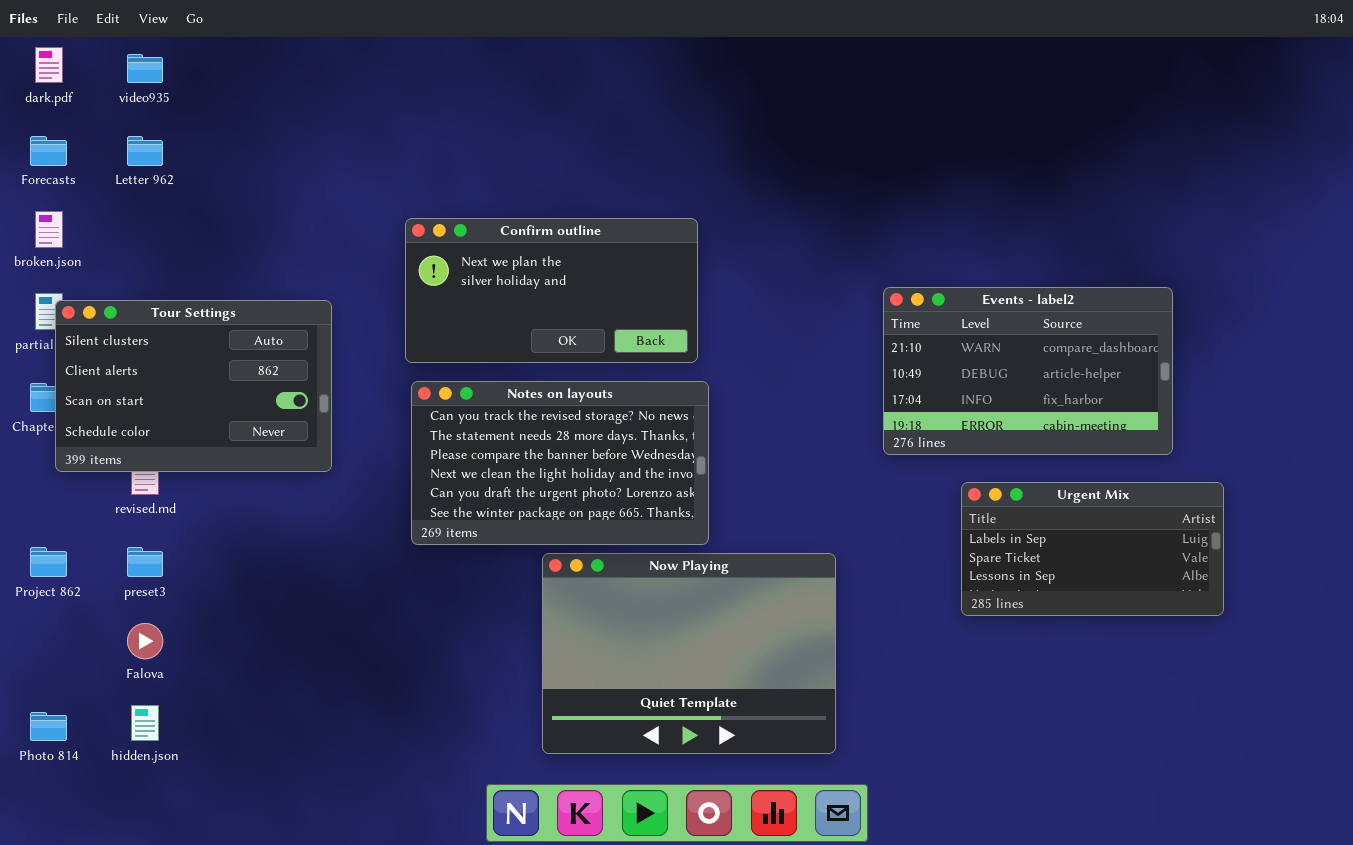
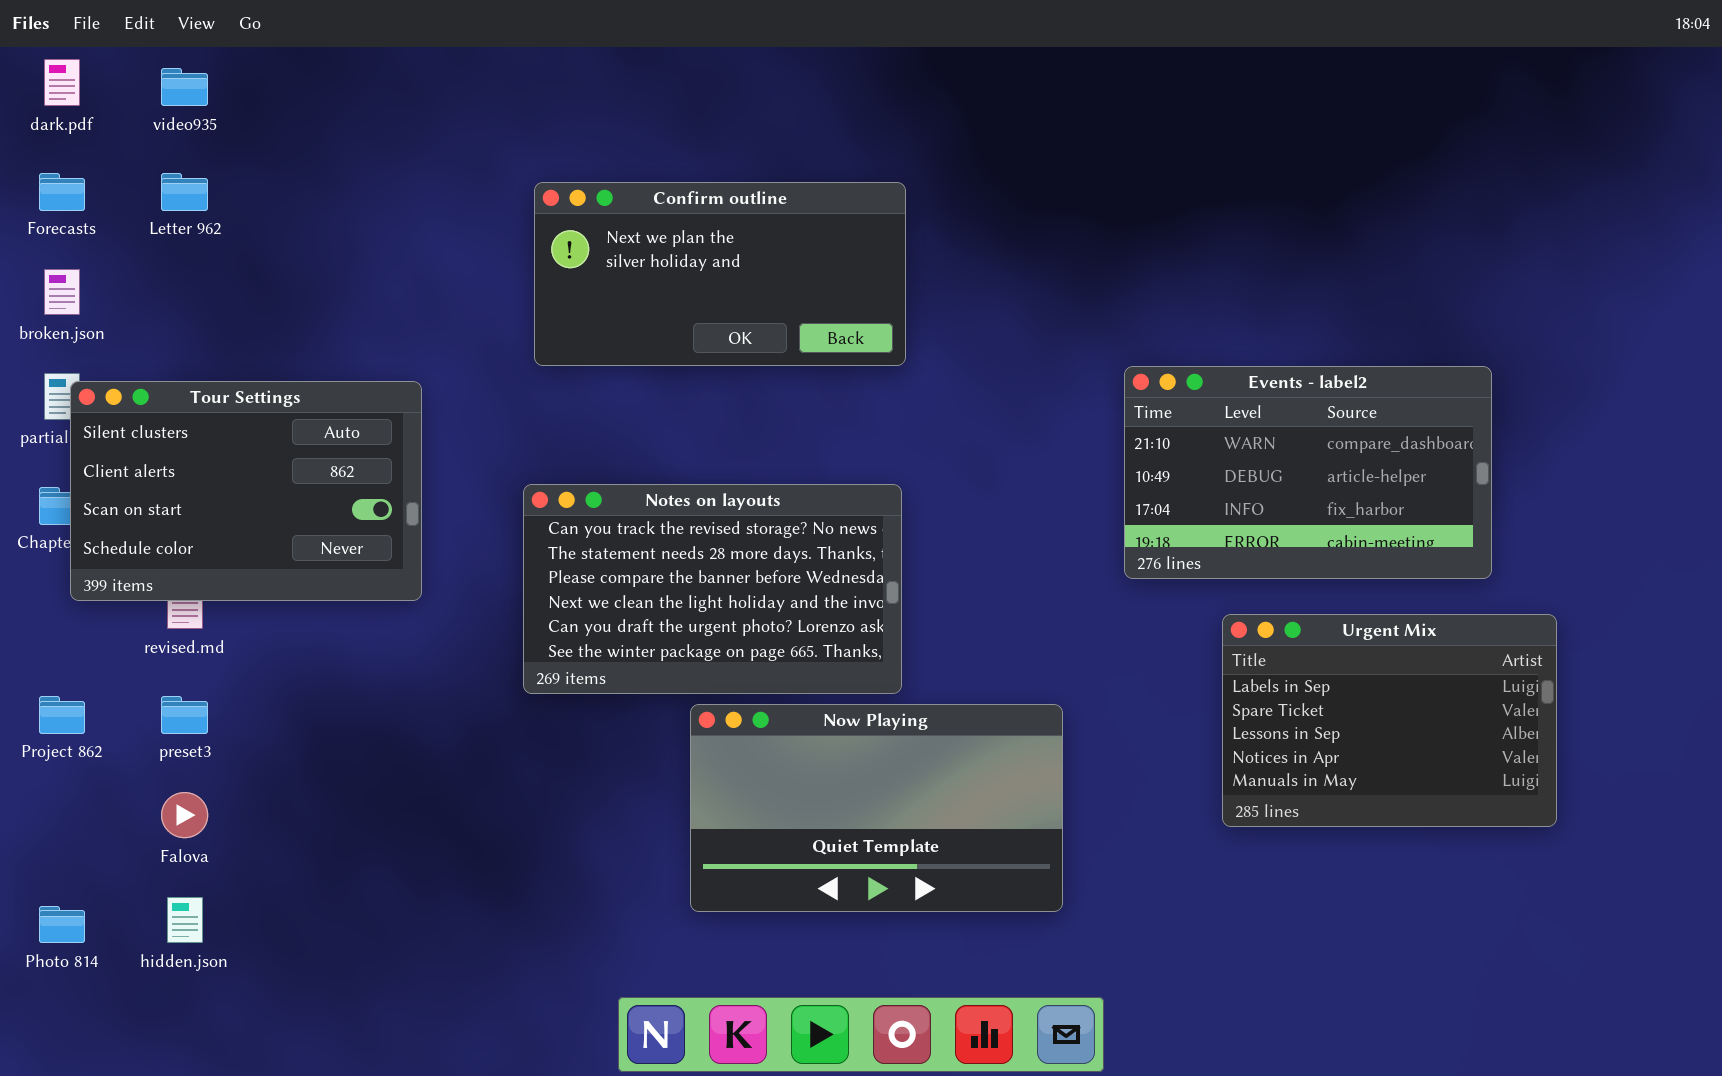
Confirm outline: [405,218,698,363] -> [534,182,906,366], moved
Urgent Mix: [961,482,1224,616] -> [1222,614,1557,827], resized
Now Playing: [542,553,836,754] -> [690,704,1063,912], resized

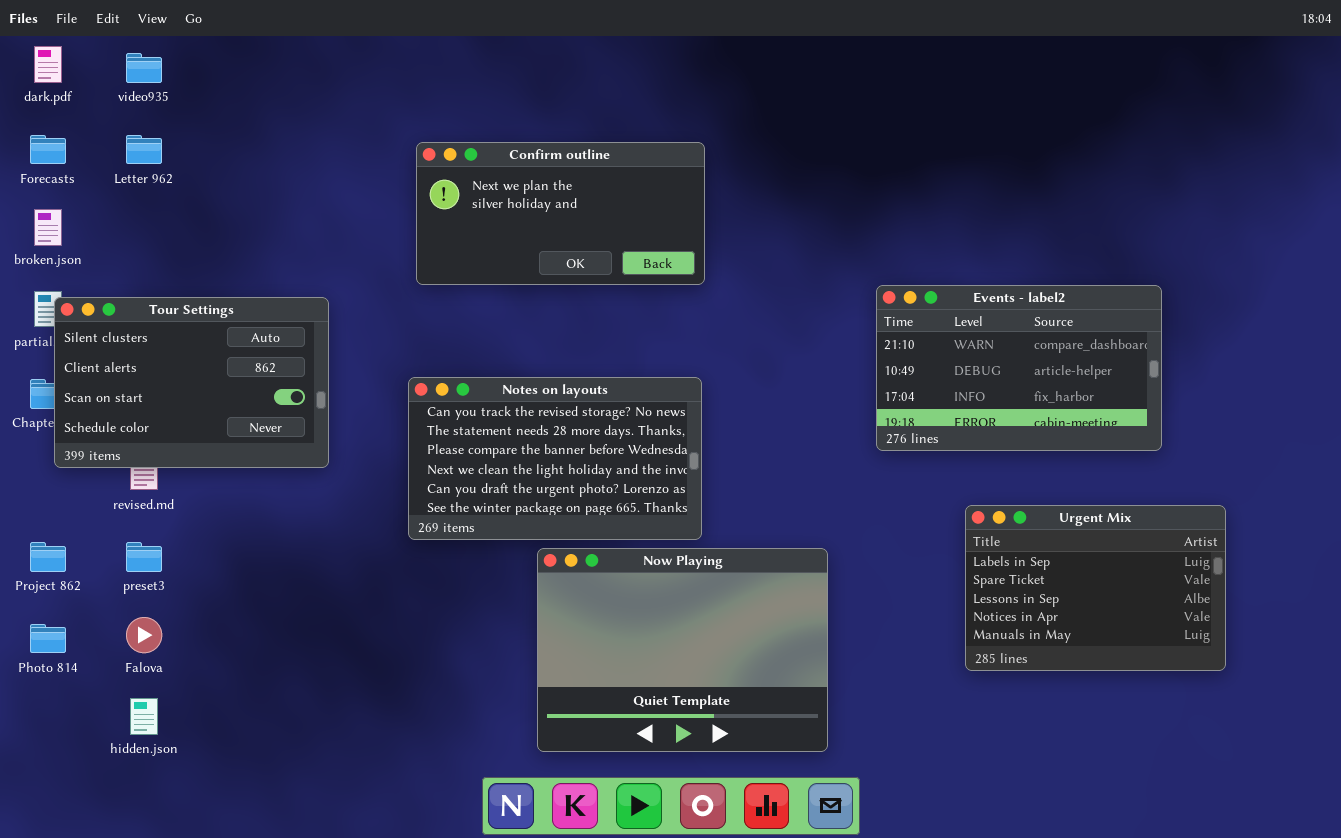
Urgent Mix: [1222,614,1557,827] -> [965,505,1226,671], moved
Now Playing: [690,704,1063,912] -> [537,548,828,752], resized
Photo 814: [39,906,85,943] -> [30,624,66,653], moved

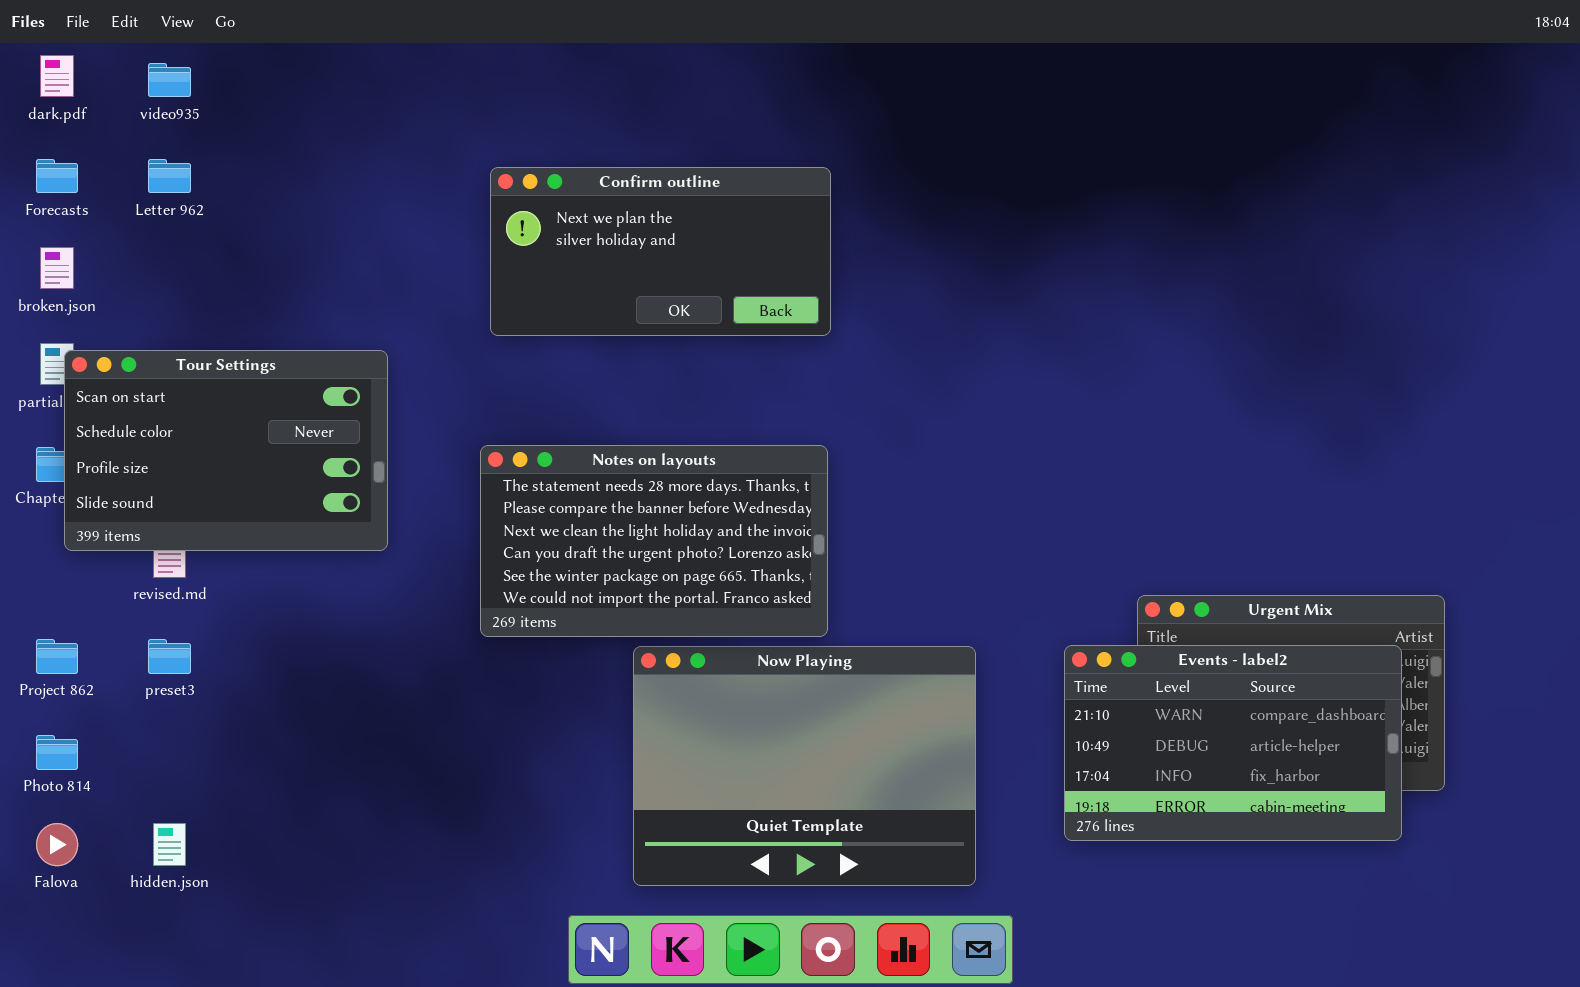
Events - label2: [876,285,1162,451] -> [1064,645,1402,841], moved
Tour Settings: [54,297,329,468] -> [64,350,388,551], scrolled down 2 rows
Notes on layouts: [408,377,702,540] -> [480,445,828,637], scrolled down 1 row
Falova: [126,617,162,653] -> [36,823,78,866], moved

